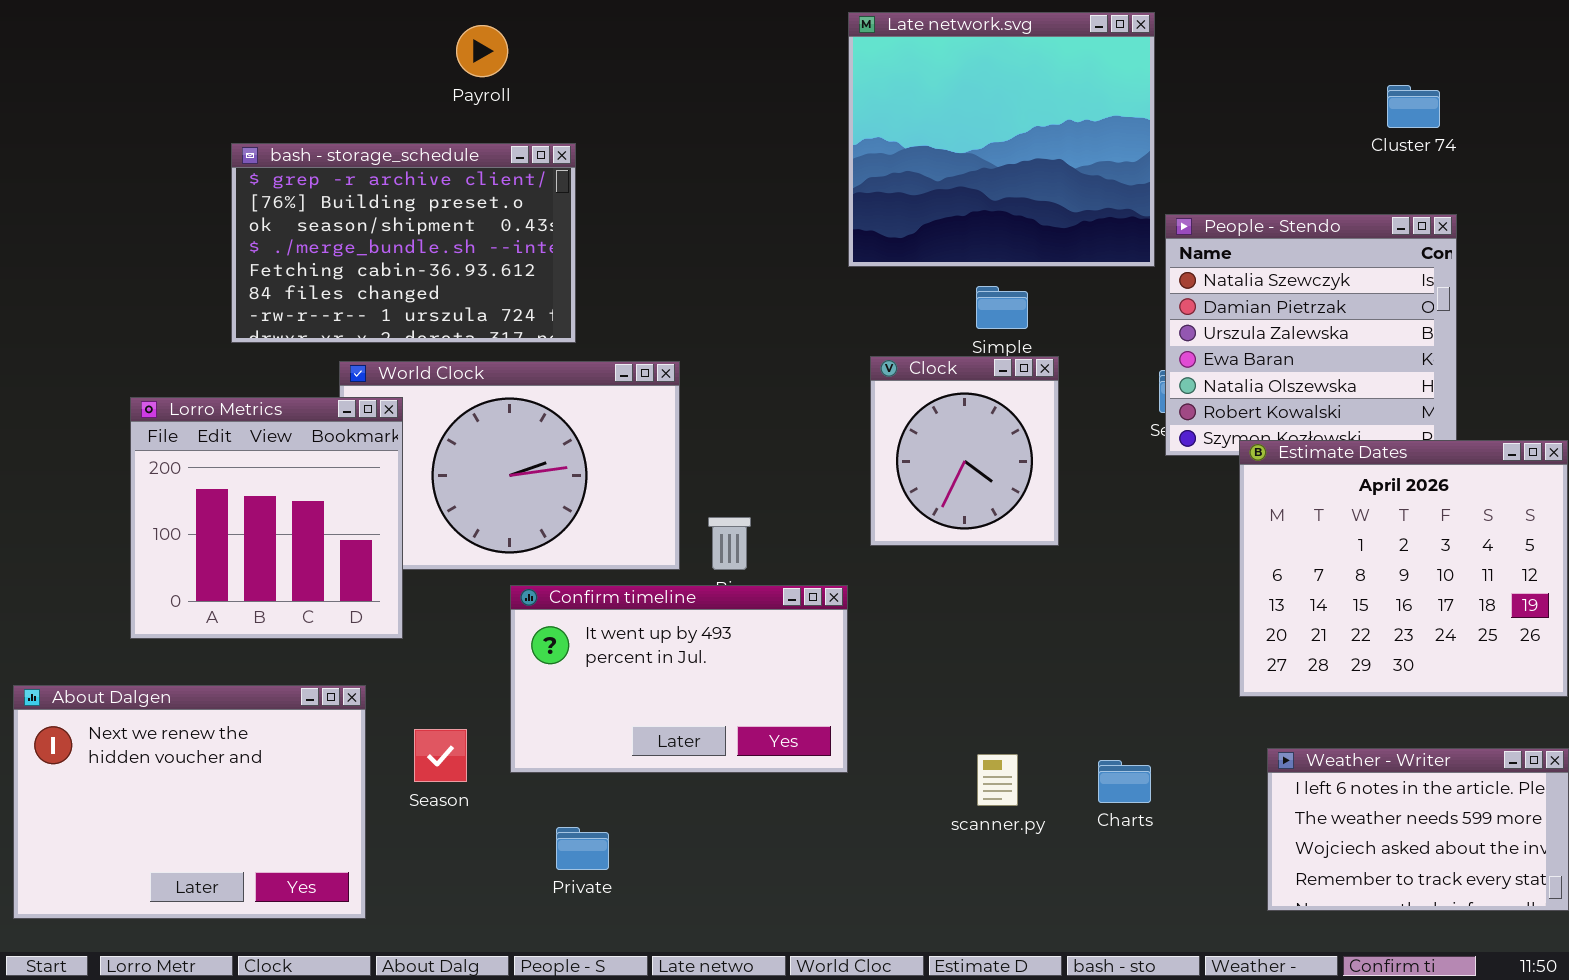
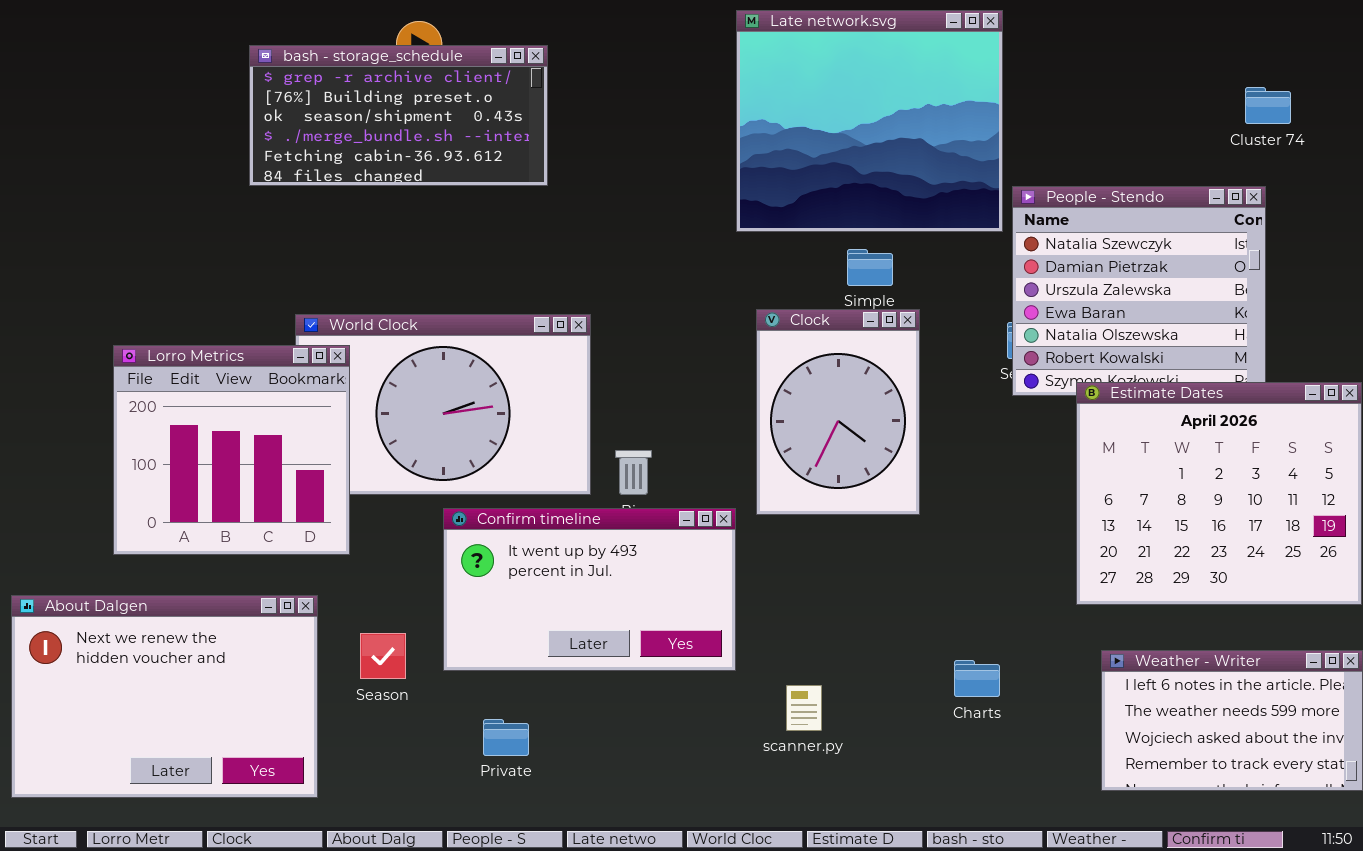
Cluster 74: [1387,85,1440,128] -> [1245,87,1291,124], moved
bash - storage_schedule: [231,143,576,343] -> [249,45,548,186], moved, resized
Clock: [870,356,1059,546] -> [756,309,920,515], resized
scanner.py: [977,754,1018,806] -> [786,685,822,731], moved

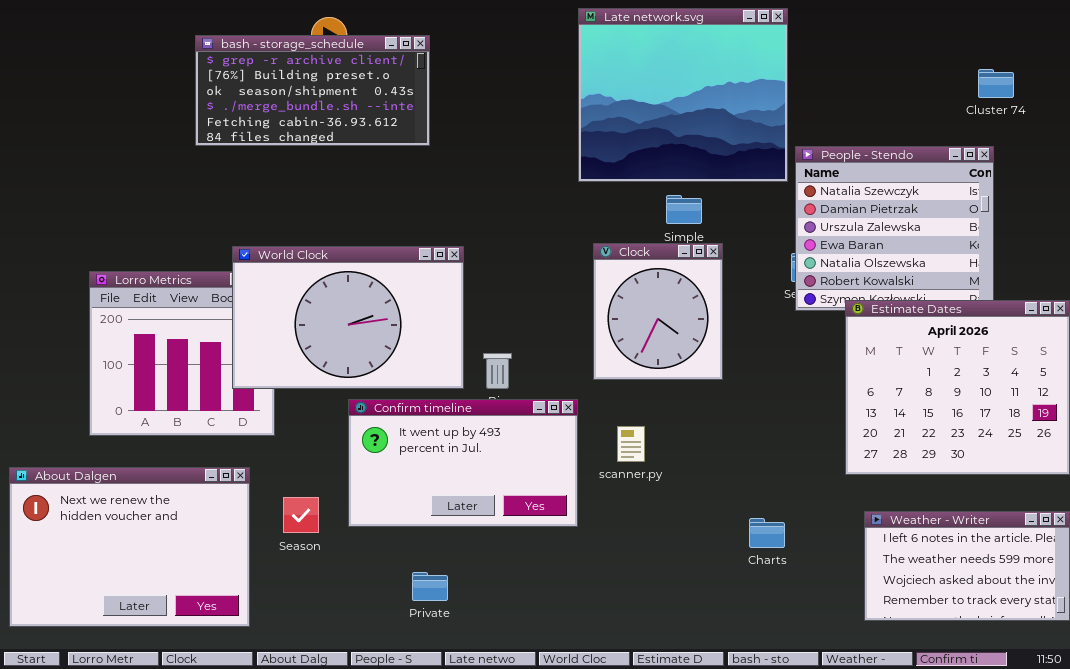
Clock: [756,309,920,515] -> [593,243,723,380], resized
World Clock: [295,314,591,495] -> [232,246,464,389], raised
scanner.py: [786,685,822,731] -> [617,426,645,462], moved
Private: [483,719,529,756] -> [412,572,448,601], moved

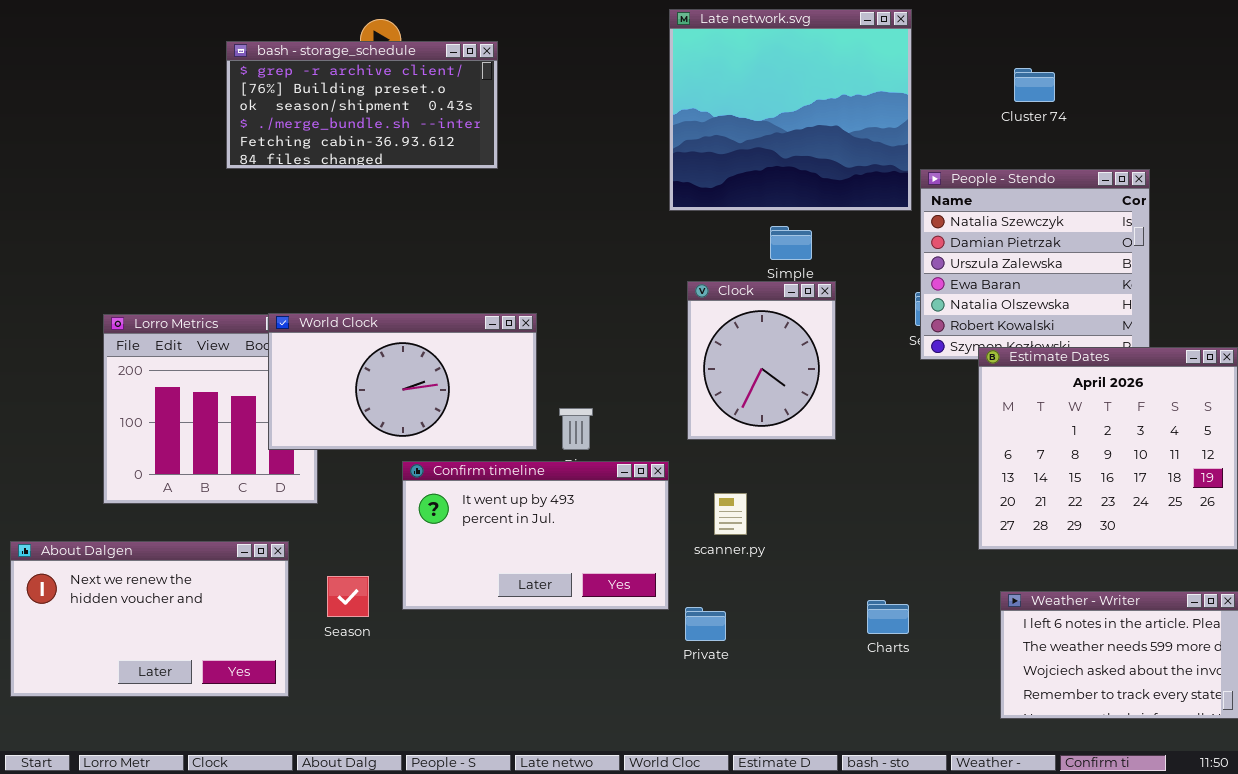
Cluster 74: [978,69,1014,98] -> [1014,68,1055,102], moved
World Clock: [232,246,464,389] -> [268,313,537,450], resized
About Dalgen: [9,467,250,627] -> [10,541,289,697], resized
Private: [412,572,448,601] -> [685,607,726,641], moved

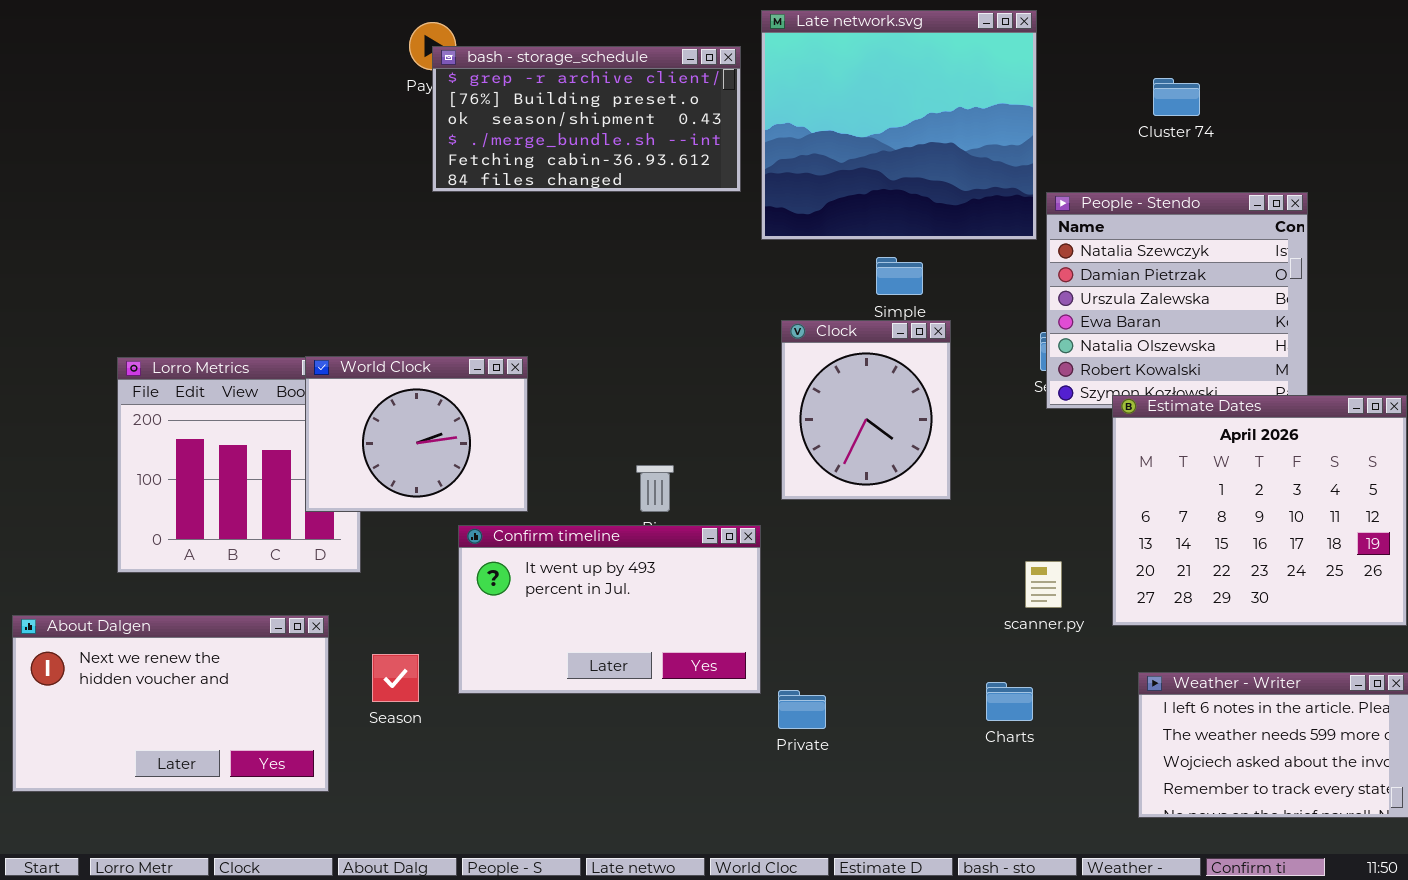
bash - storage_schedule: [226,41,498,169] -> [432,46,741,192], moved
World Clock: [268,313,537,450] -> [305,356,528,512], resized
scanner.py: [714,493,747,535] -> [1025,561,1062,608], moved

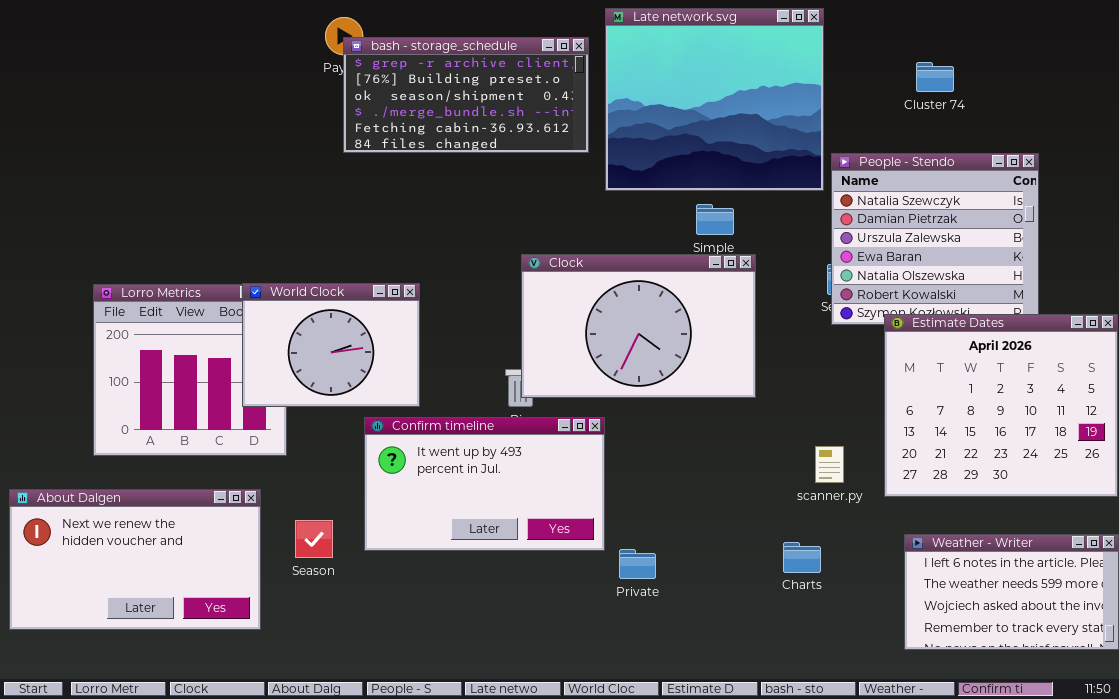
Clock: [781,320,951,500] -> [521,254,756,398], resized

